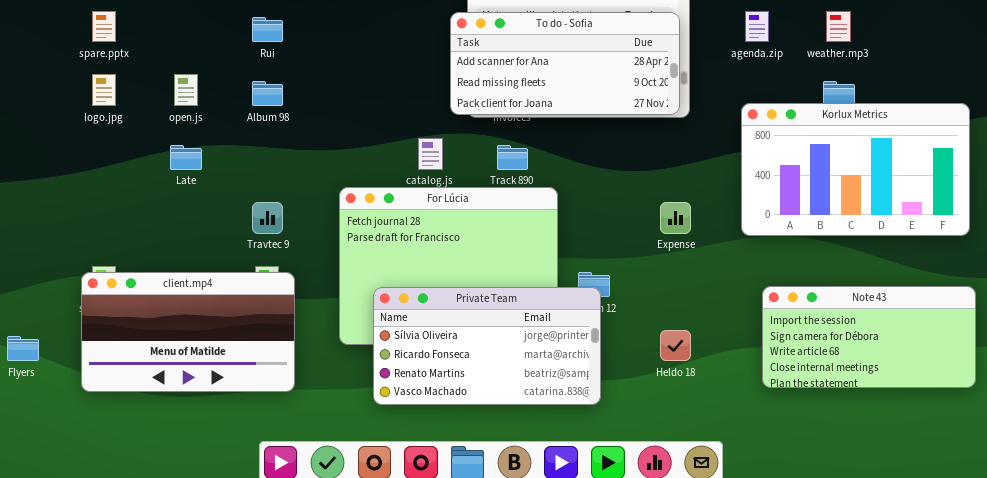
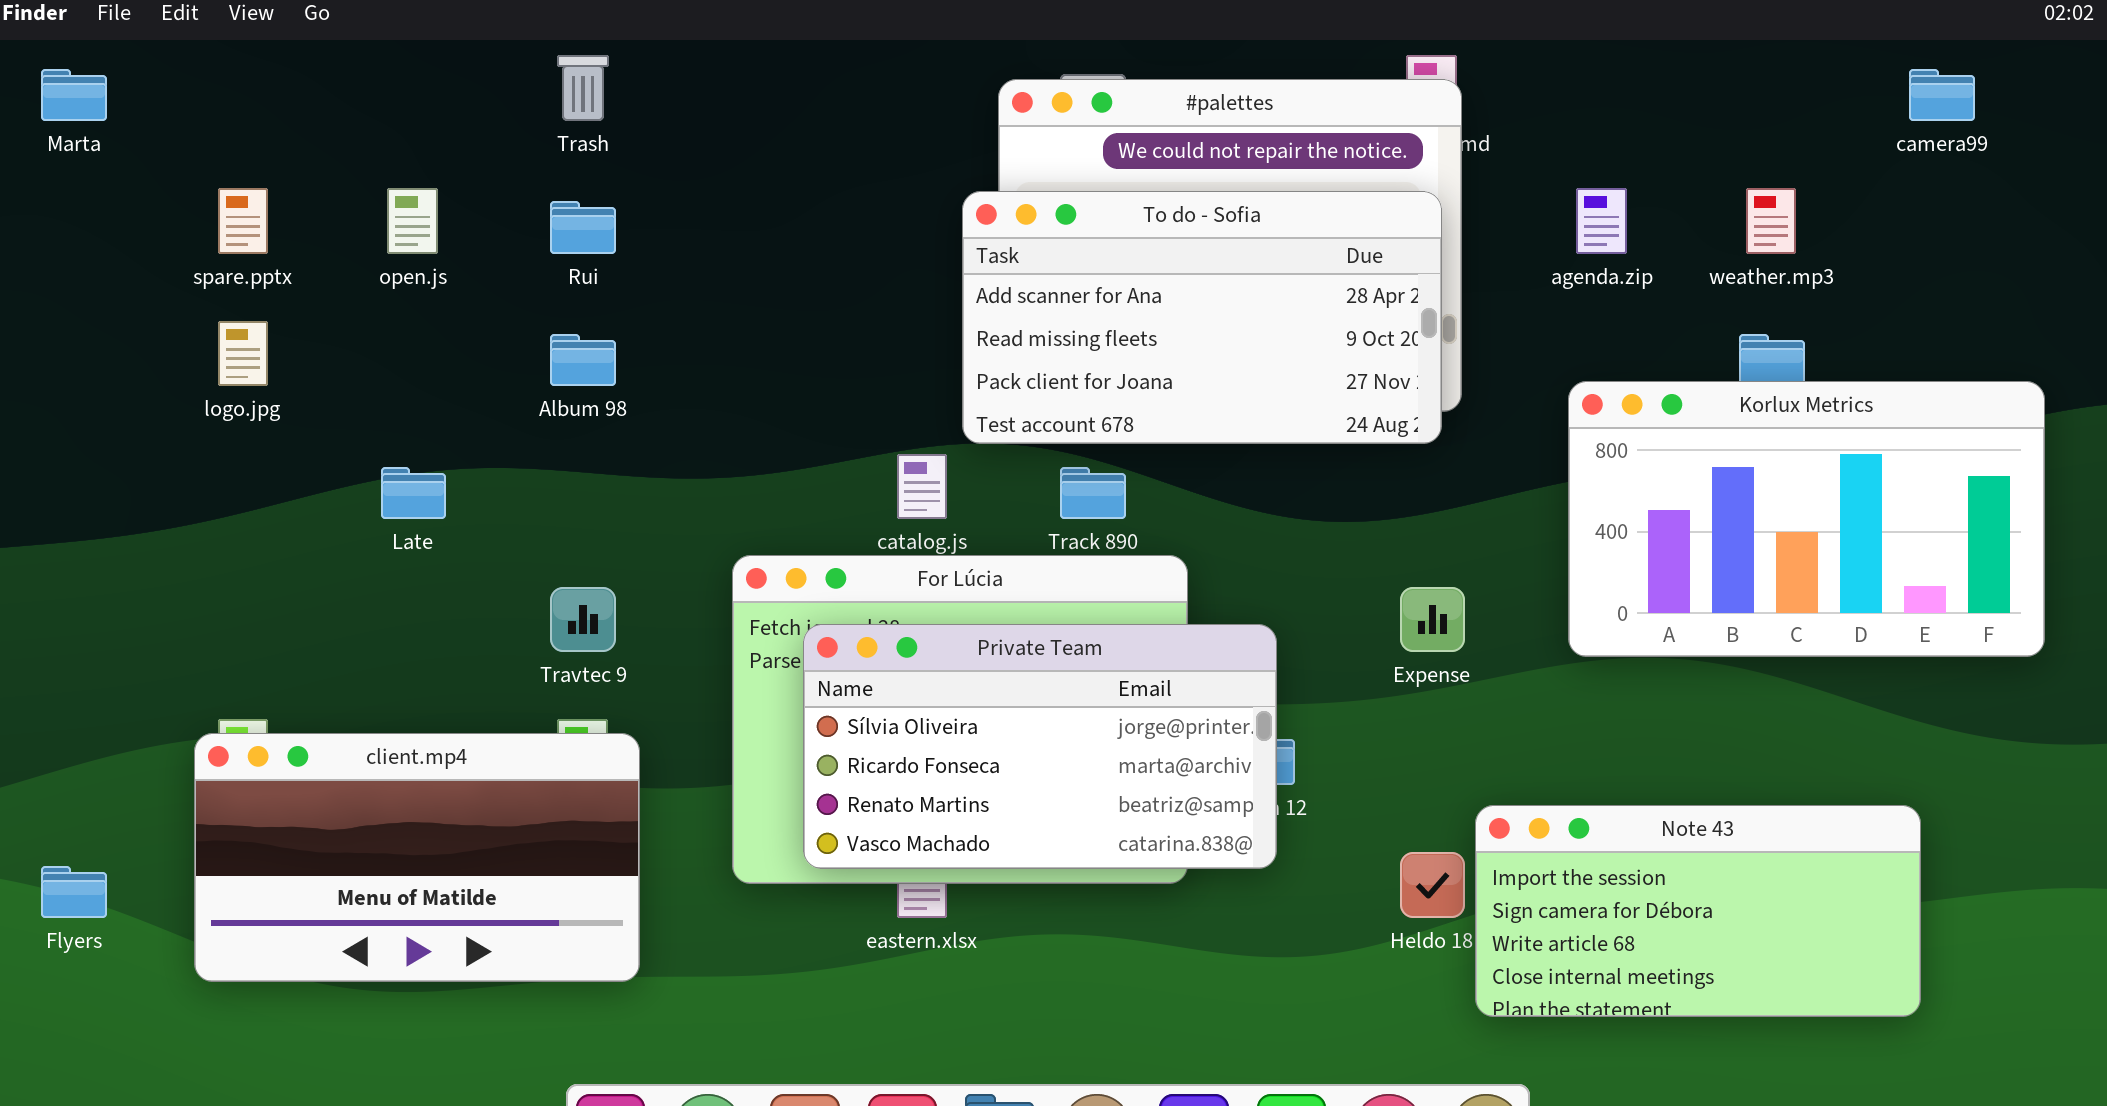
To do - Sofia: [450,12,680,115] -> [962,191,1442,444], resized
open.js: [174,74,198,106] -> [387,188,438,254], moved
Note 43: [762,286,976,388] -> [1475,805,1921,1017], moved
Private Team: [373,287,601,405] -> [803,624,1277,869], moved

